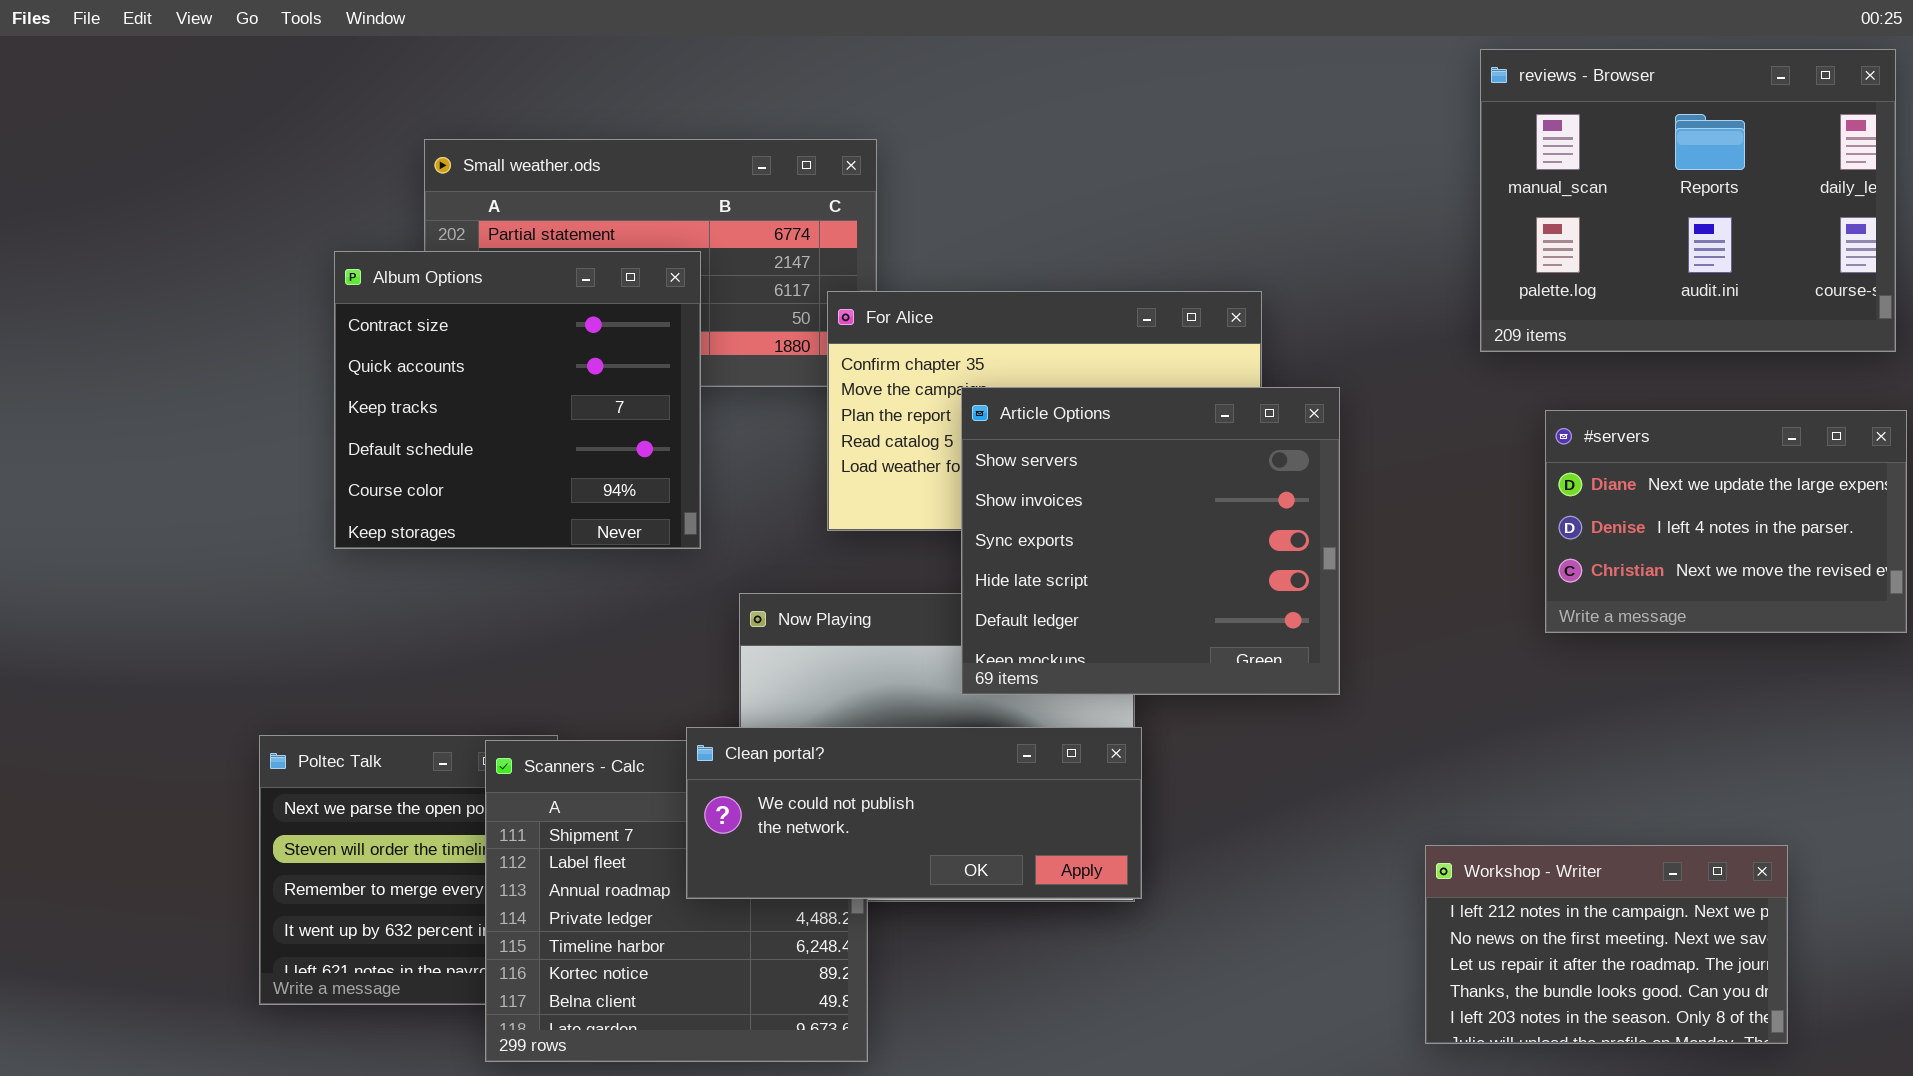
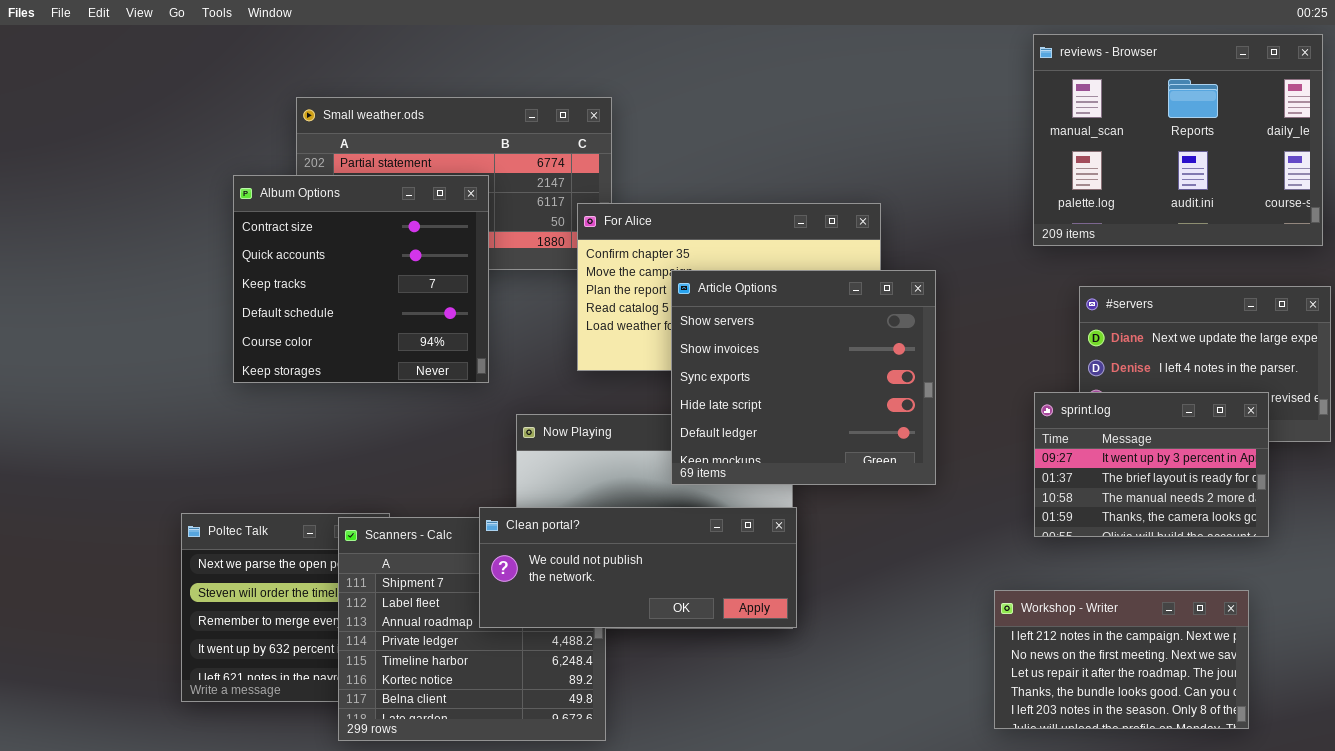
sprint.log: none -> [1034,392,1269,537], opened

